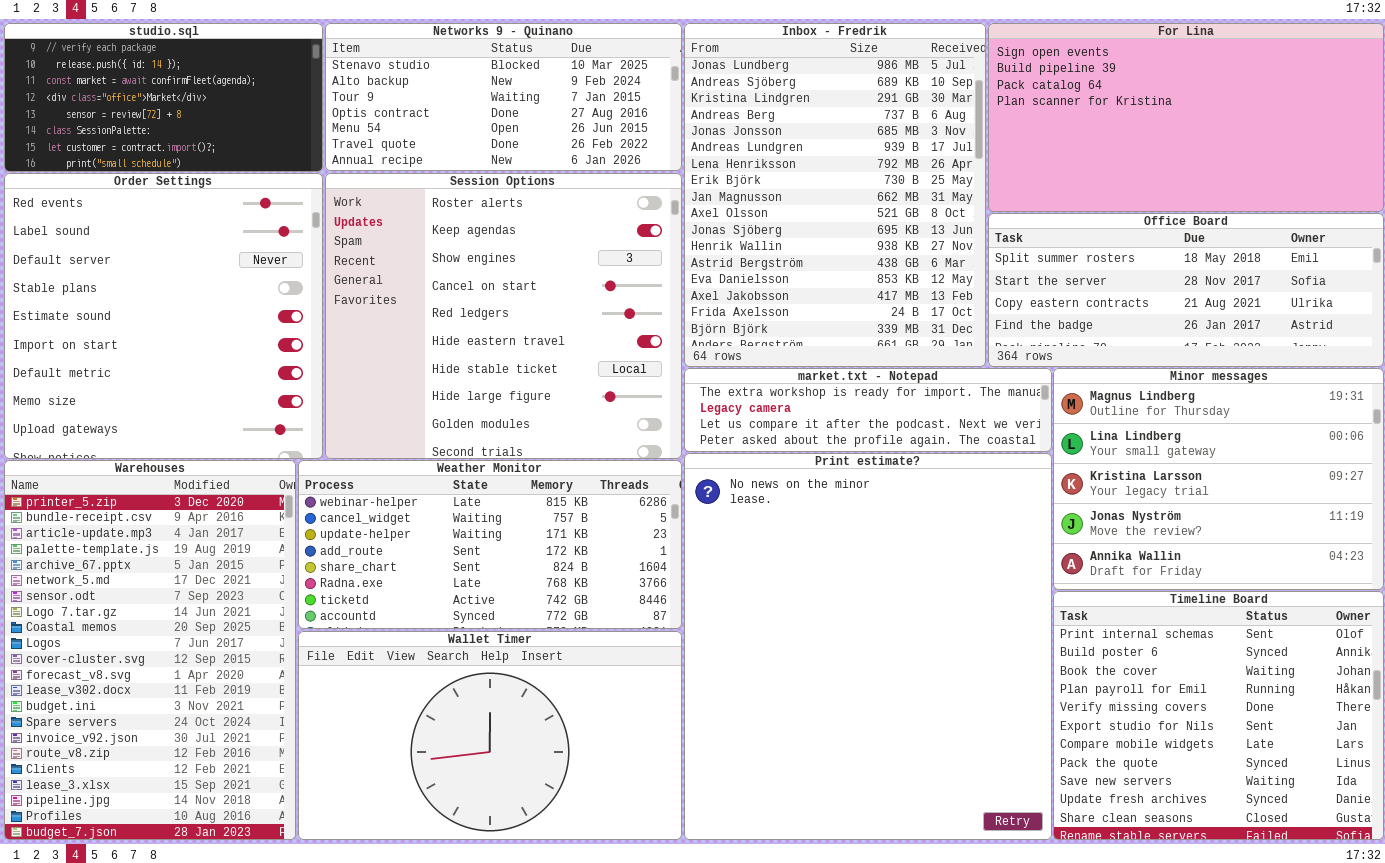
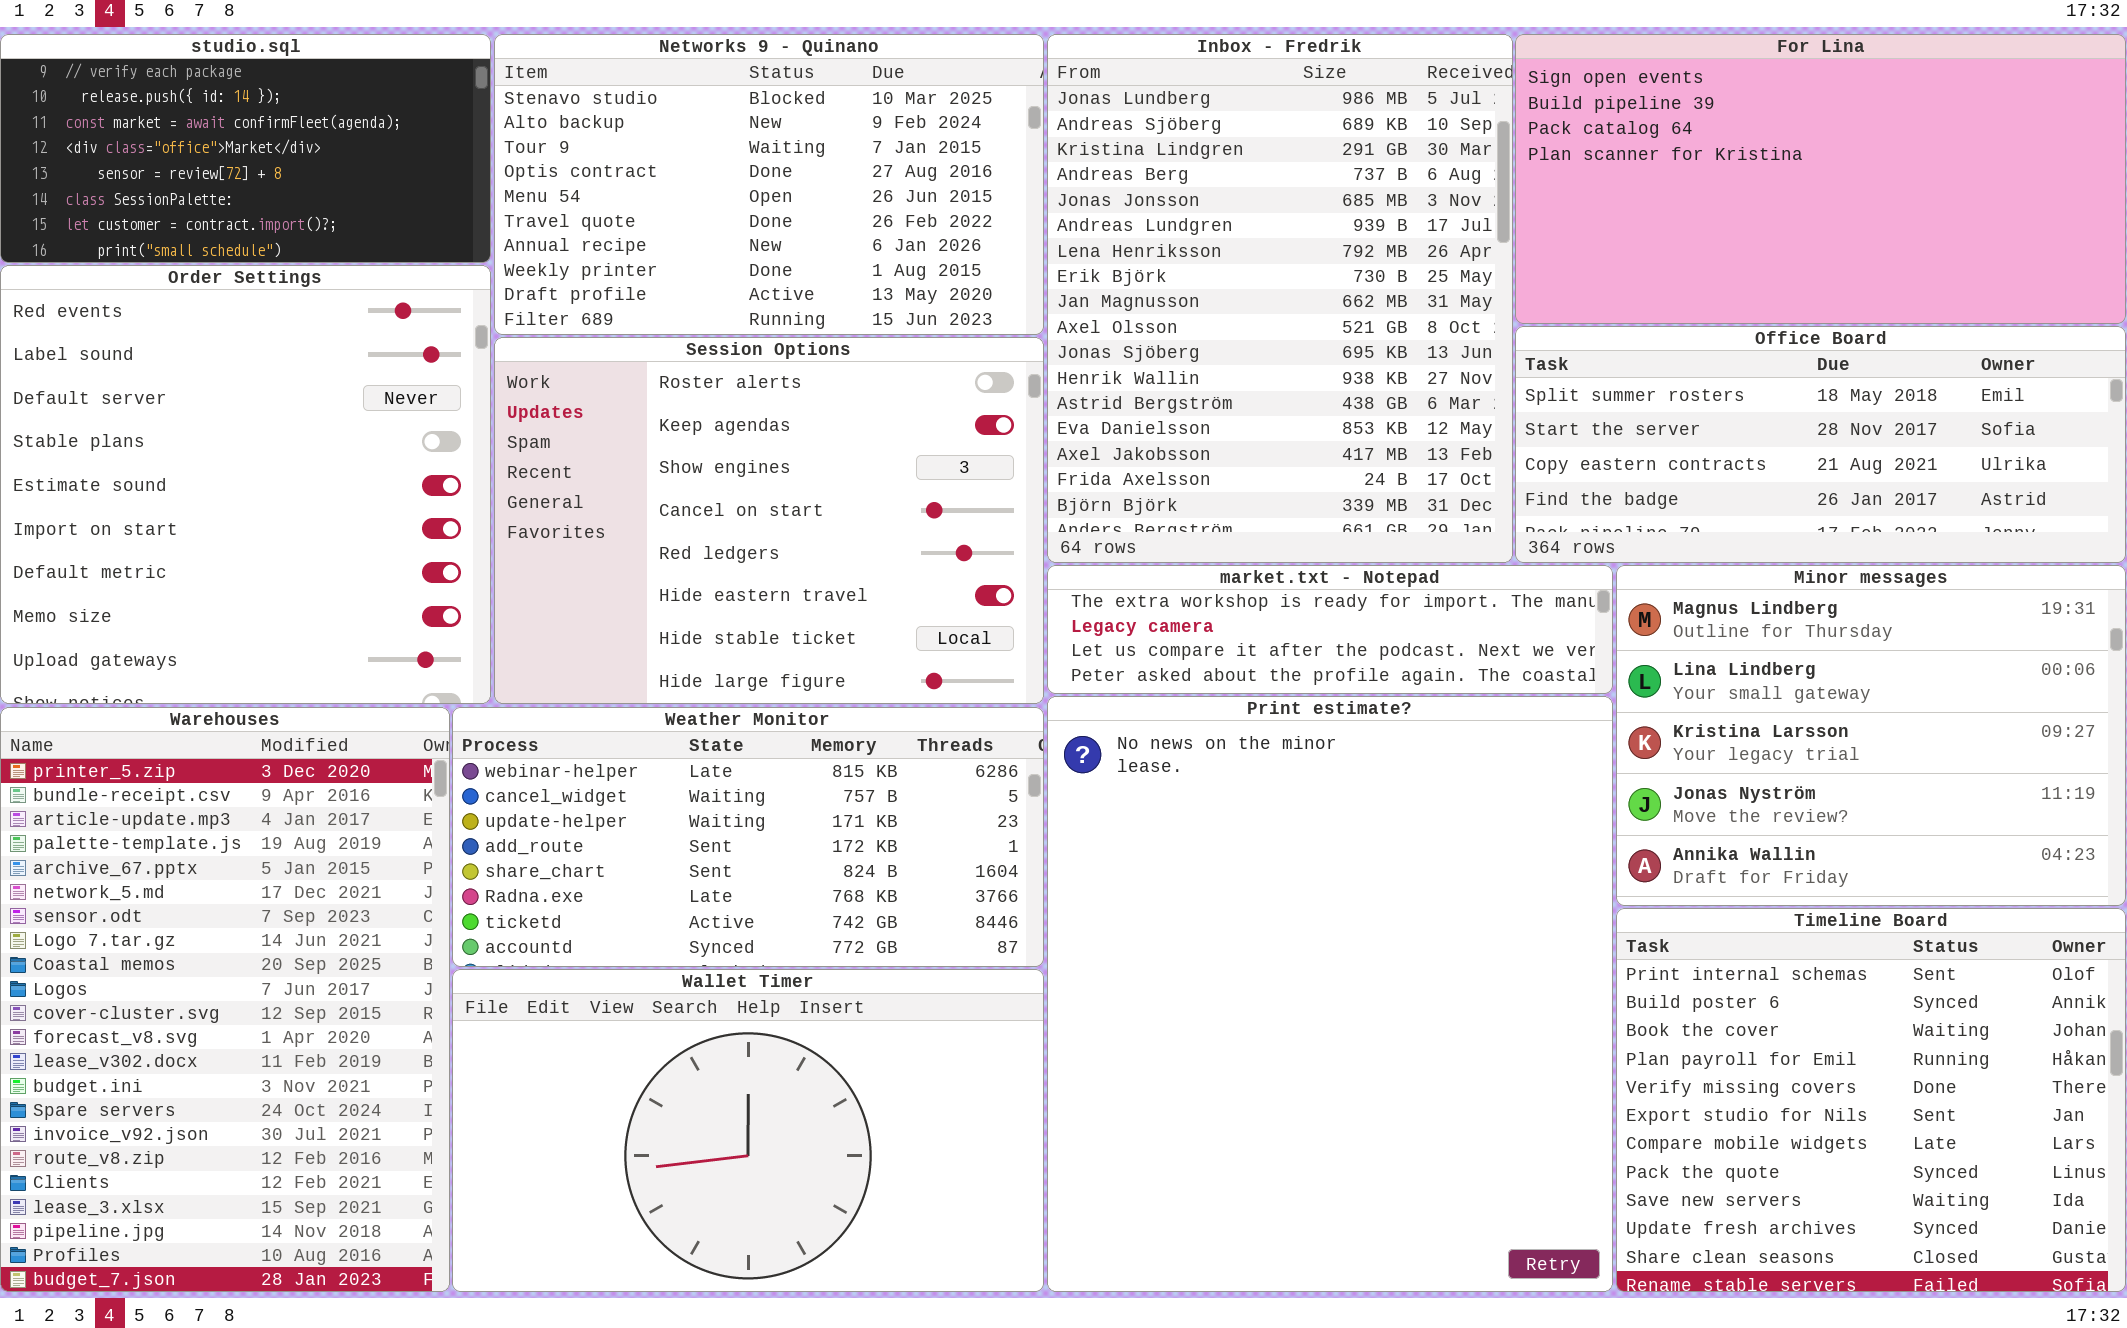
Networks 9 - Quinano: [325,23,682,171] -> [494,34,1044,335], resized
Session Options: [325,173,682,459] -> [494,337,1044,704], resized

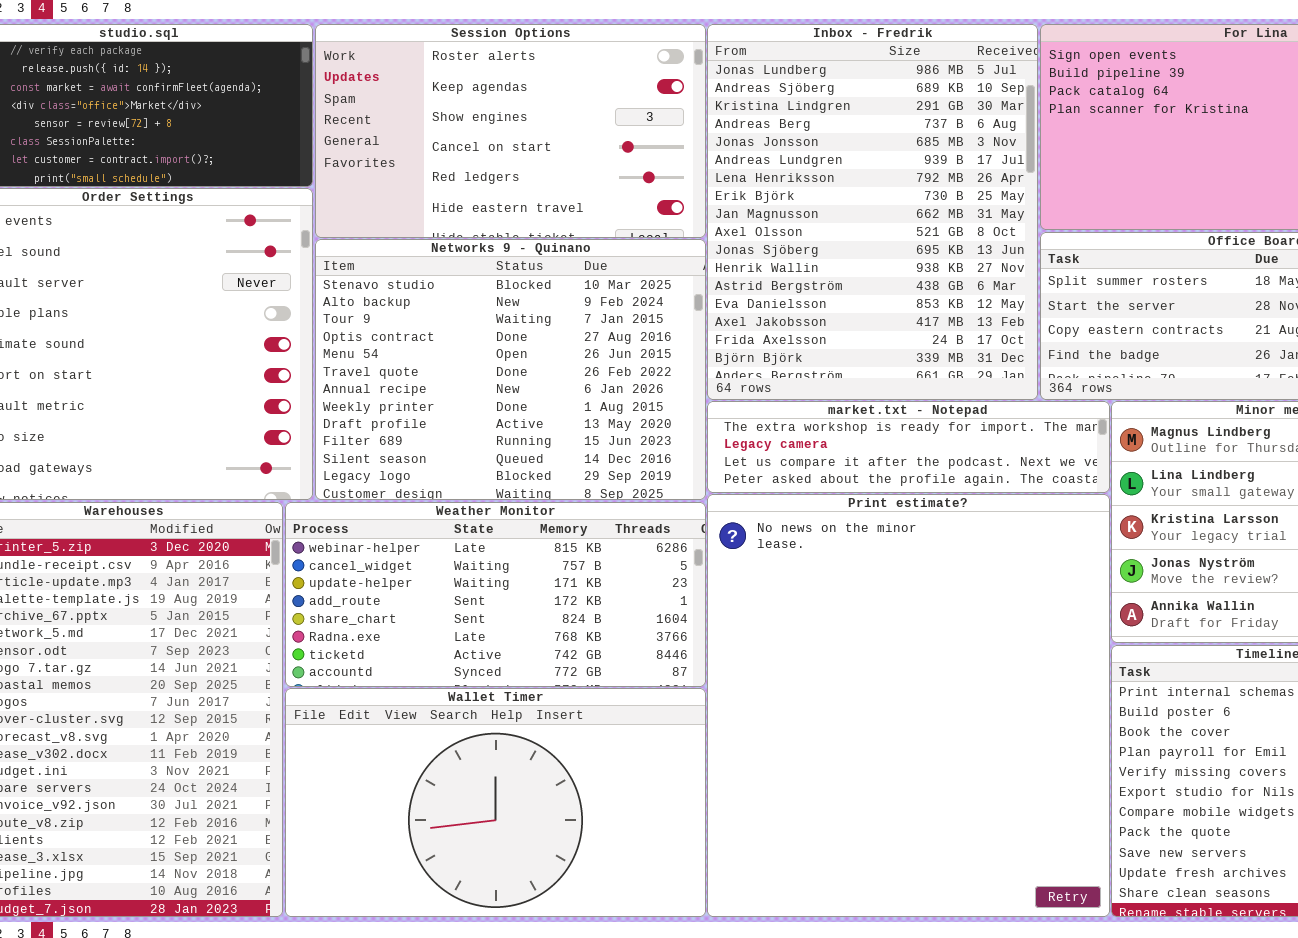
Networks 9 - Quinano: [494,34,1044,335] -> [315,239,706,500], moved, resized
Session Options: [494,337,1044,704] -> [315,24,706,238], moved, resized

